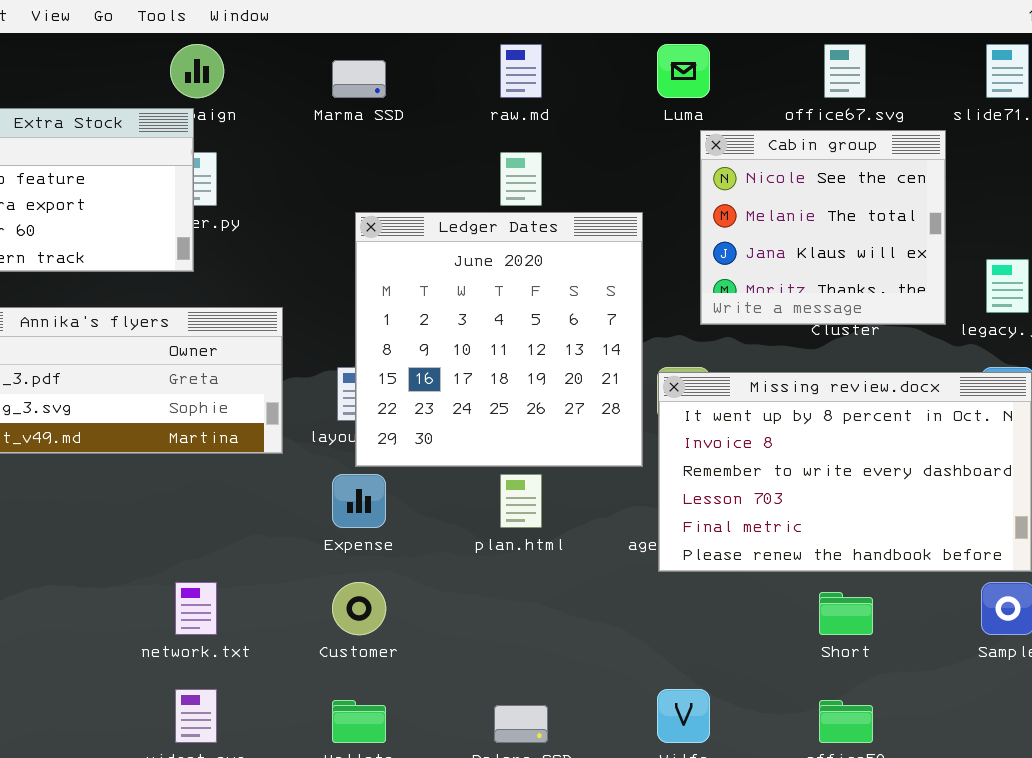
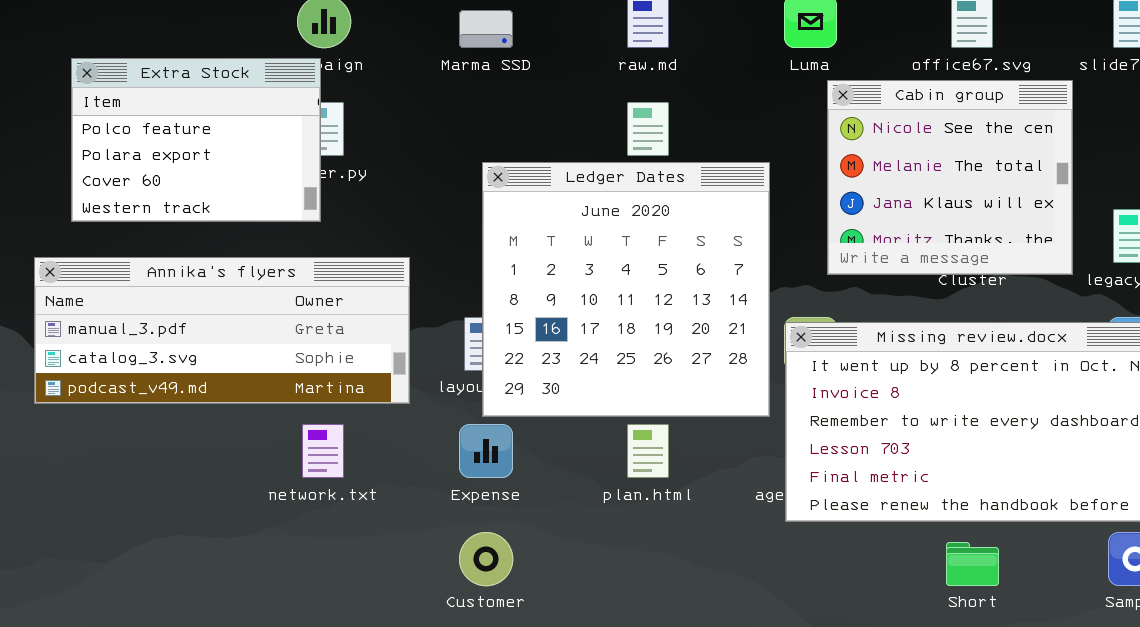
network.txt: [175,582,217,635] -> [302,424,344,478], moved

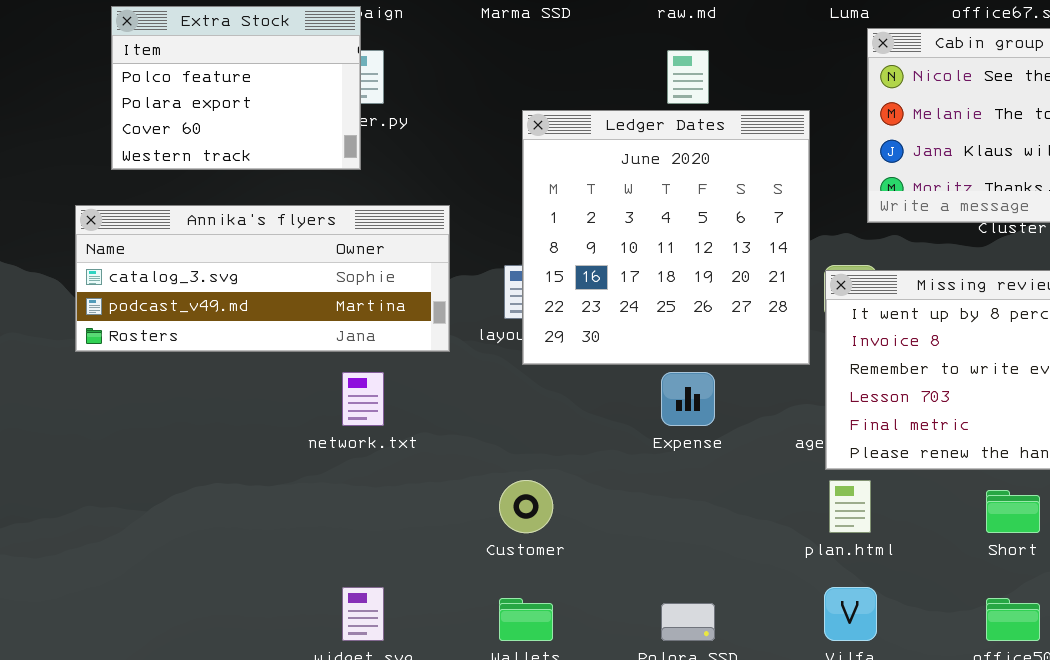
Annika's flyers: [34,257,410,404] -> [75,205,450,352], scrolled down 1 row
Expense: [459,424,513,478] -> [661,372,715,426], moved
plan.html: [627,424,669,478] -> [829,480,871,533], moved

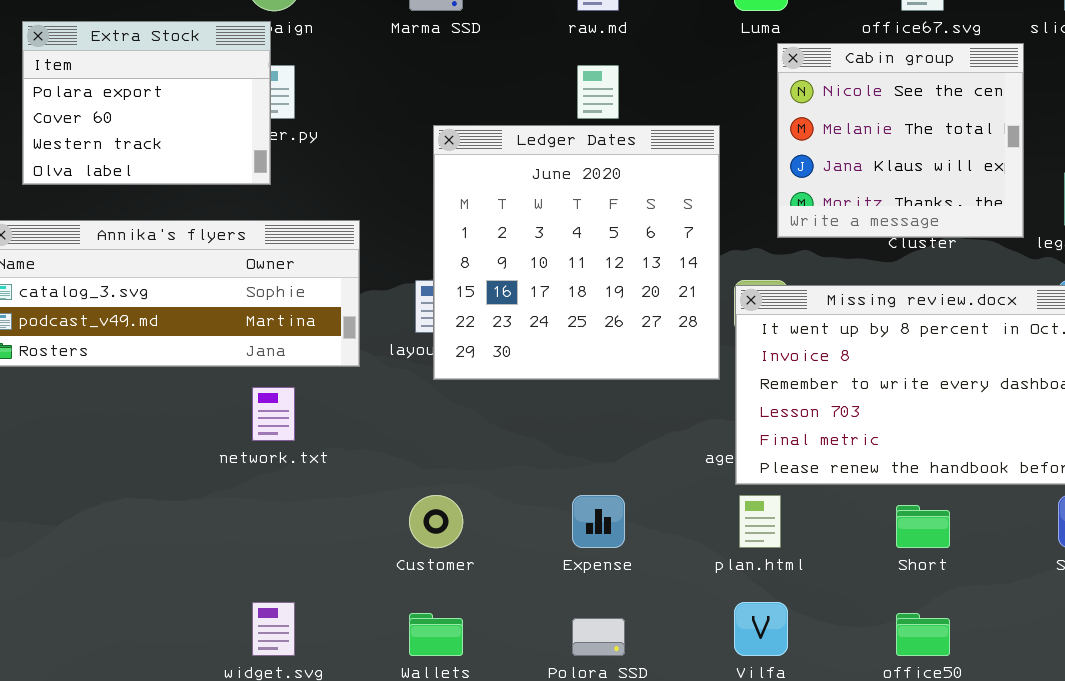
Extra Stock: [111,6,361,170] -> [22,21,271,185], scrolled down 1 row
Expense: [661,372,715,426] -> [572,495,625,548], moved

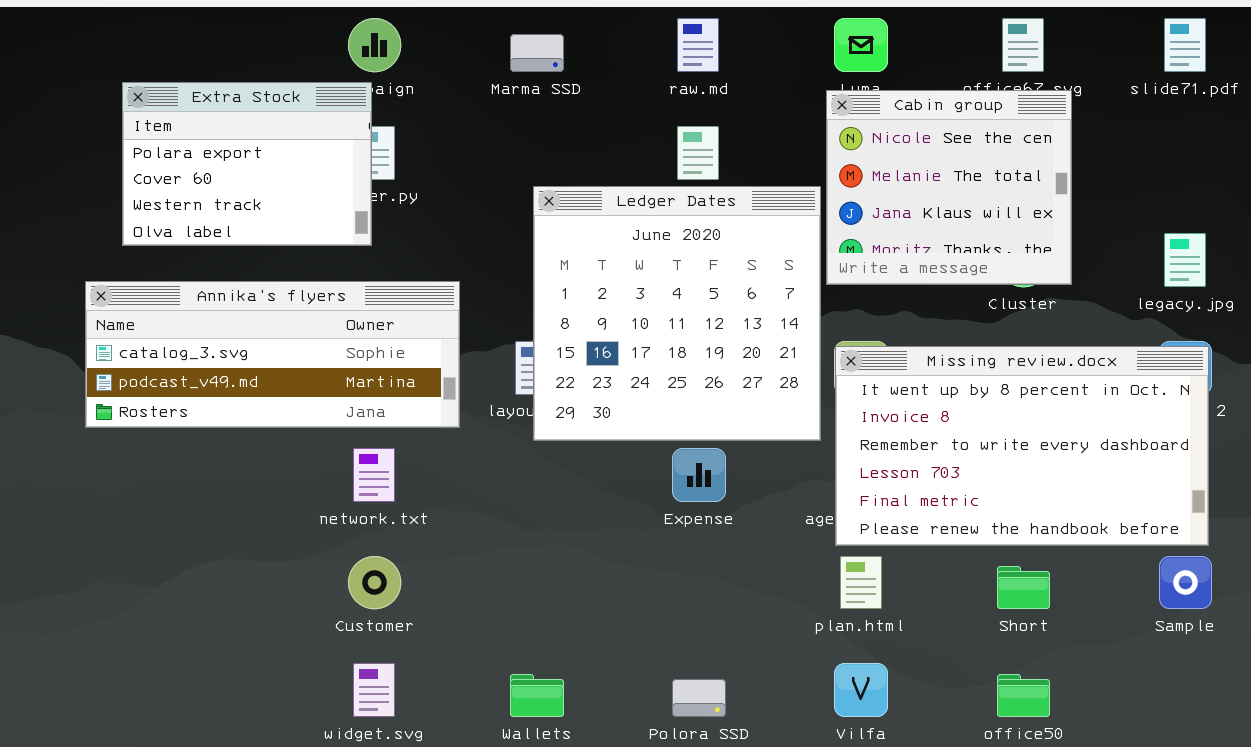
Cabin group: [777,43,1024,238] -> [826,90,1072,285], moved
Customer: [409,495,463,548] -> [348,556,401,609], moved
Expense: [572,495,625,548] -> [672,448,726,502], moved

